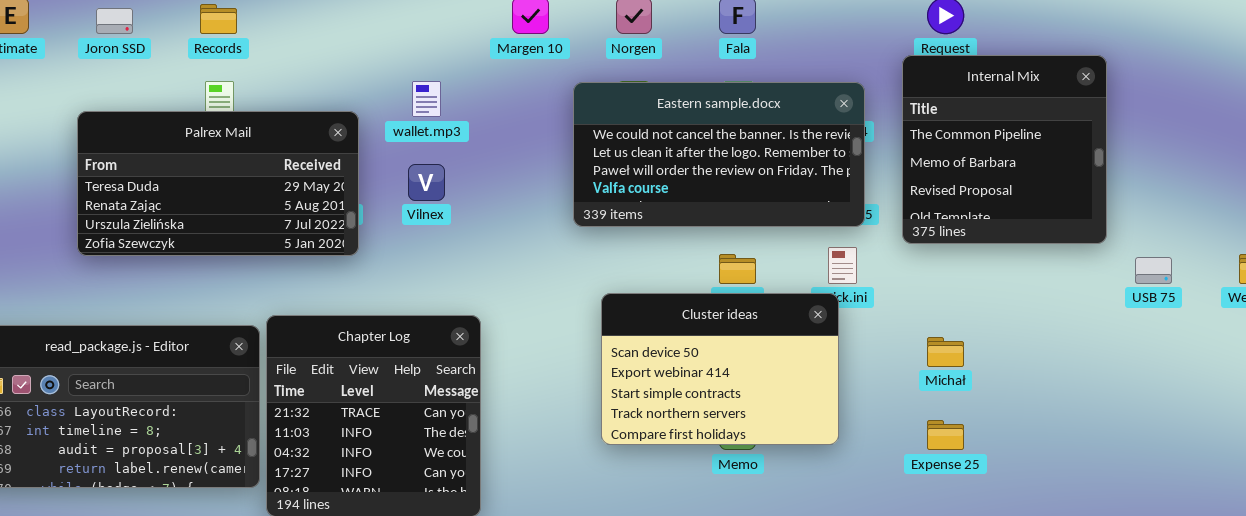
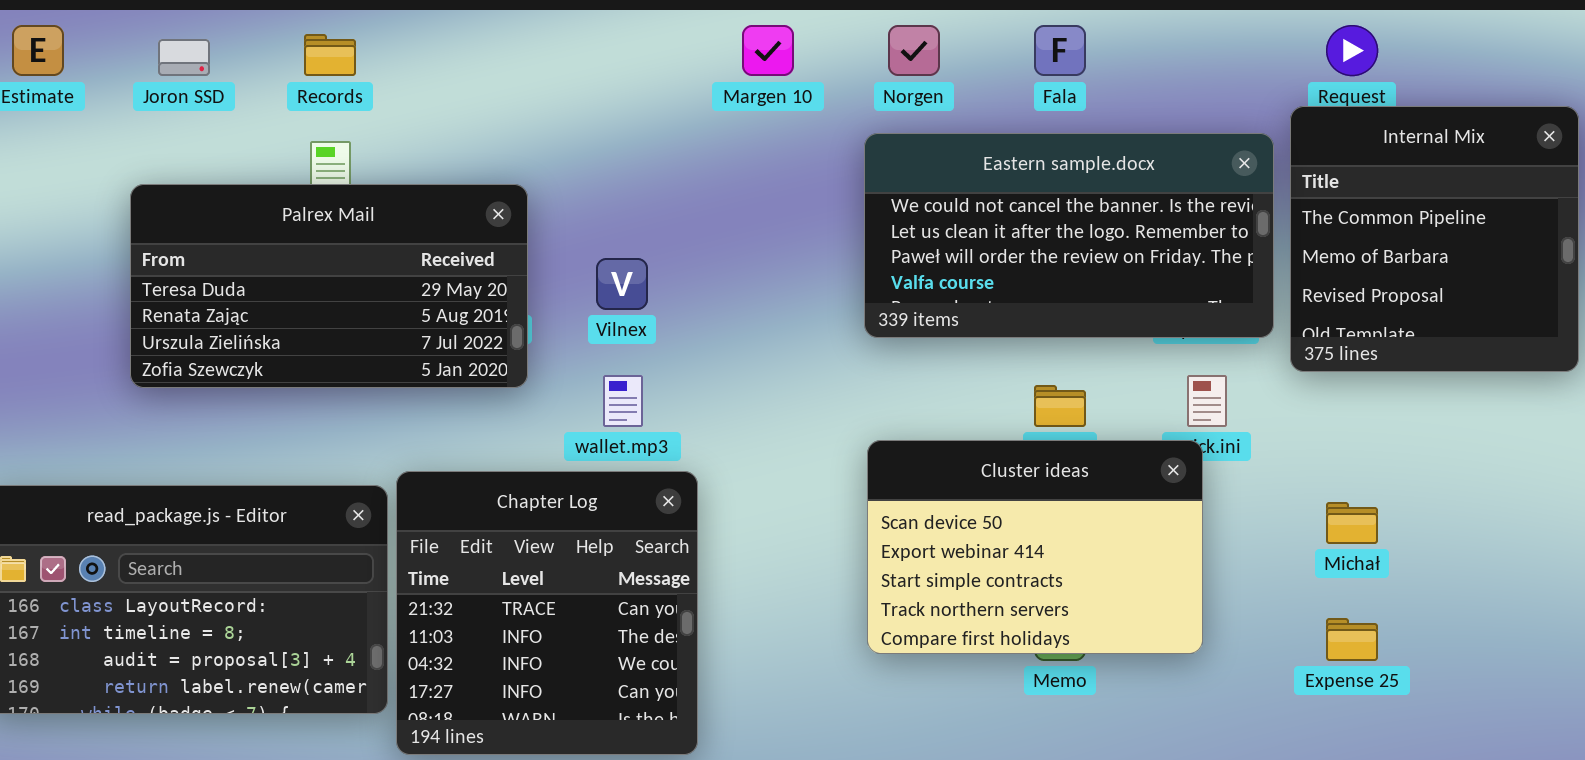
wallet.mp3: [412,81,441,117] -> [603,375,643,427], moved
Eastern sample.docx: [573,82,865,227] -> [864,133,1274,338], moved

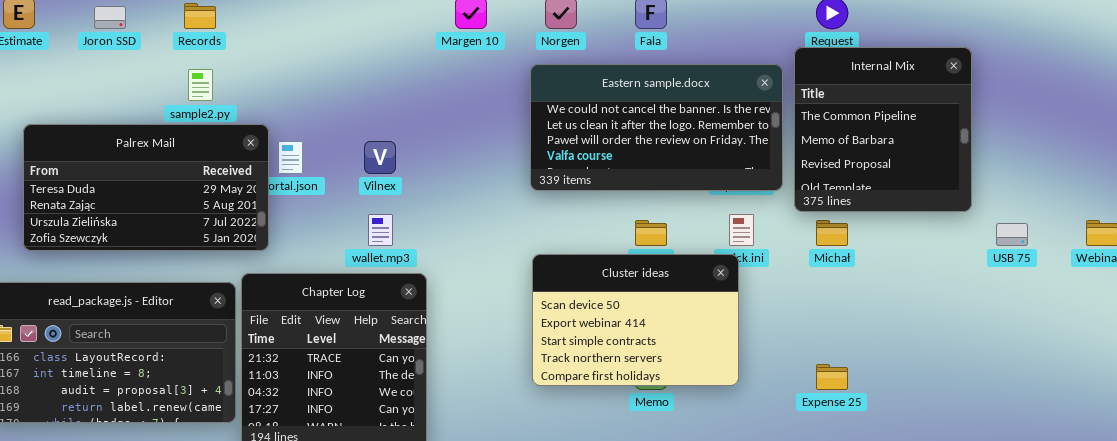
Palrex Mail: [130,184,528,388] -> [23,124,269,251], moved
Michał: [1326,502,1378,544] -> [816,220,848,246], moved

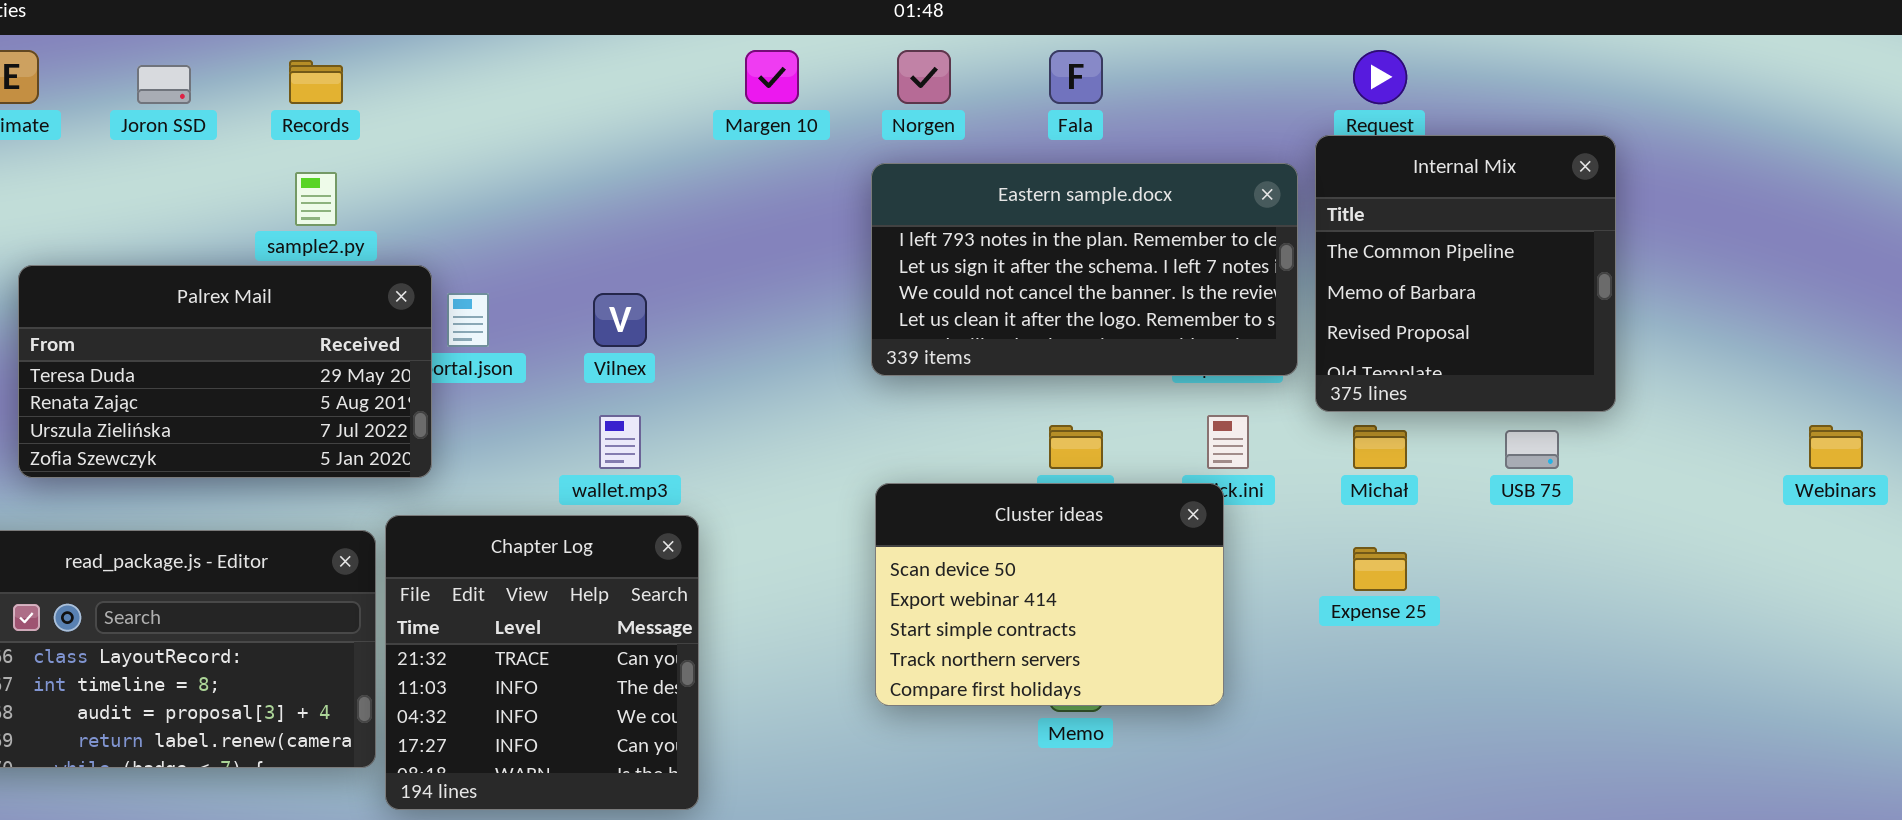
Eastern sample.docx: [530,64,783,191] -> [871,163,1298,376], scrolled up 2 rows
USB 75: [996,223,1028,246] -> [1505,430,1559,469], moved
Expense 25: [816,364,848,390] -> [1353,547,1407,591], moved

